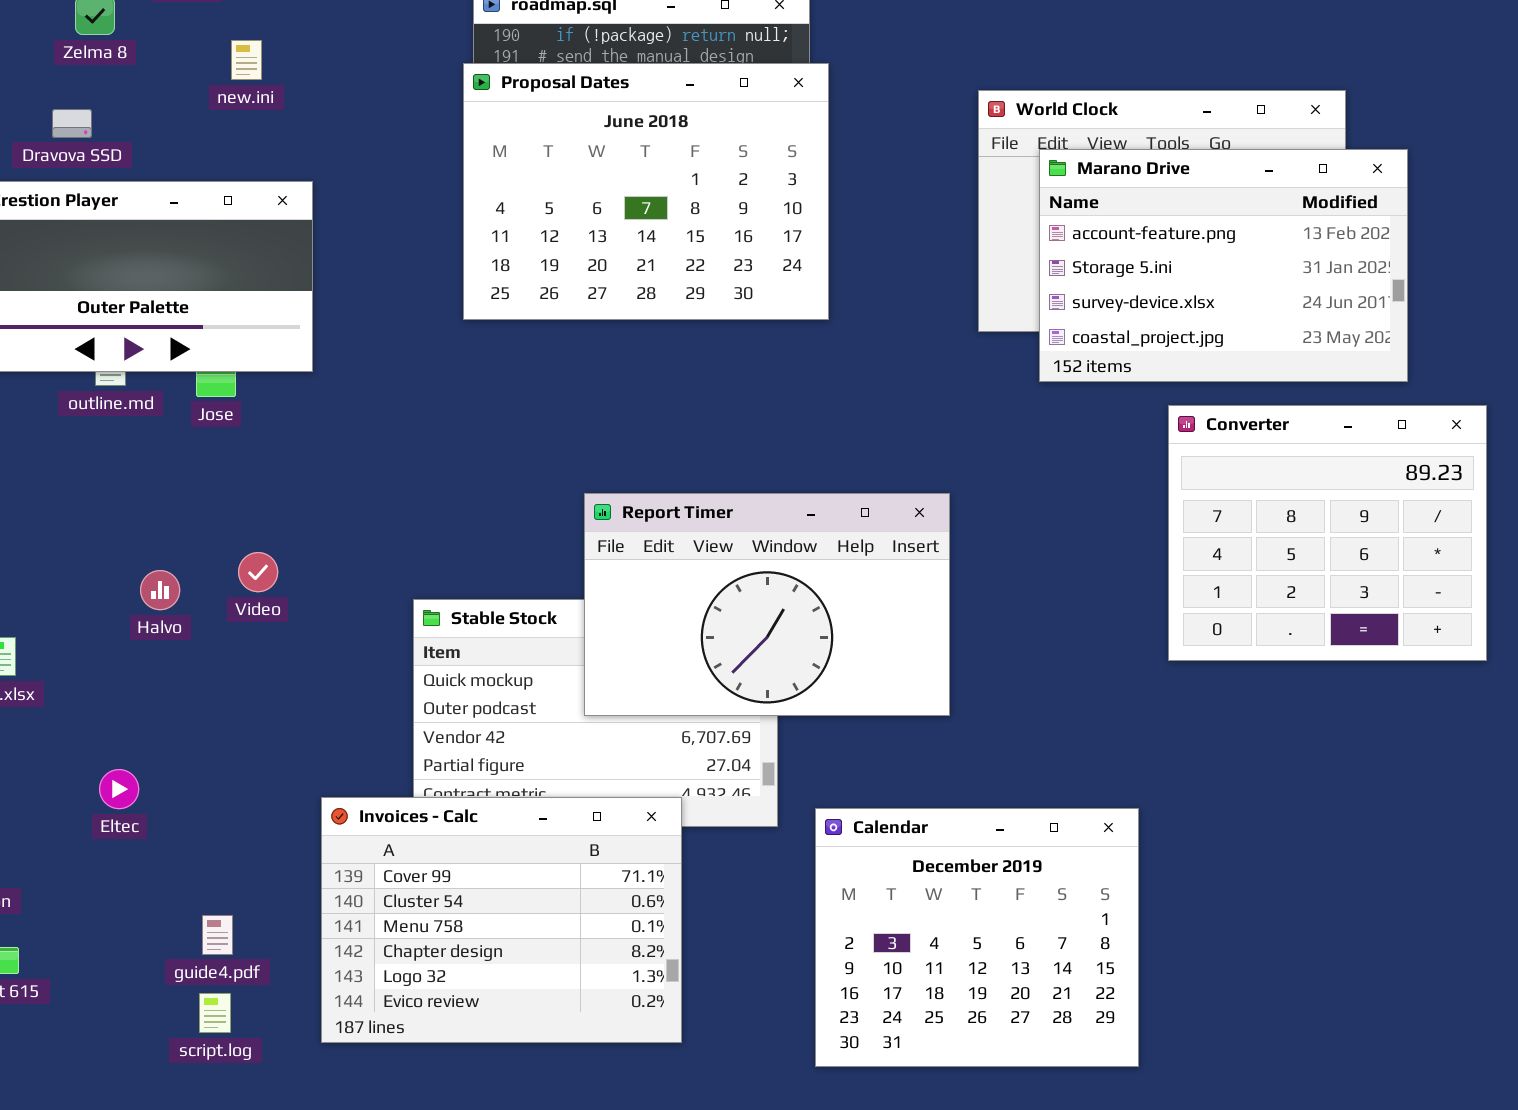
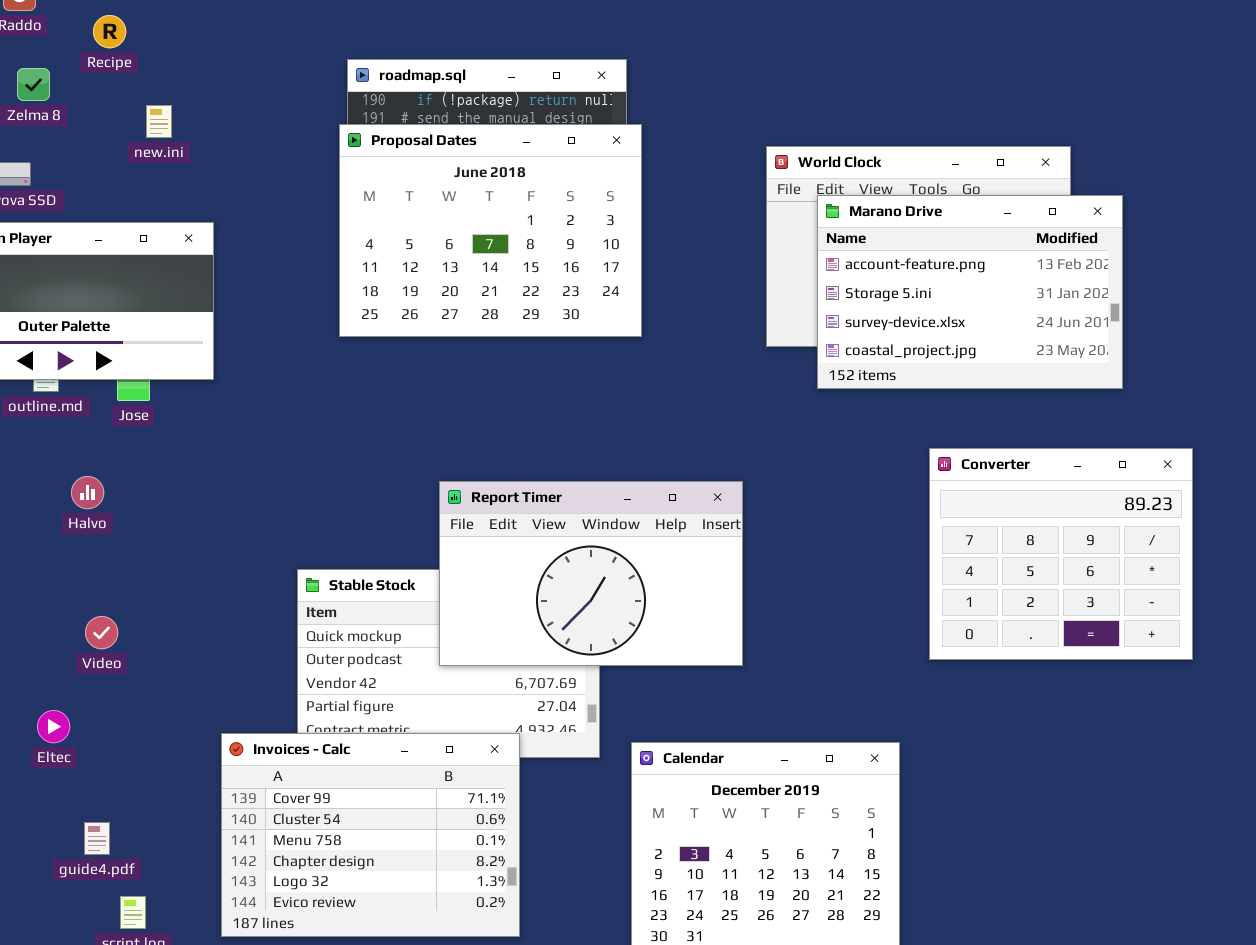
Converter: [1168,405,1487,661] -> [929,448,1193,660], moved
Video: [238,552,278,592] -> [85,616,118,649], moved
Halvo: [140,570,180,610] -> [71,476,104,509], moved
guide4.pdf: [202,915,233,955] -> [84,822,110,855], moved

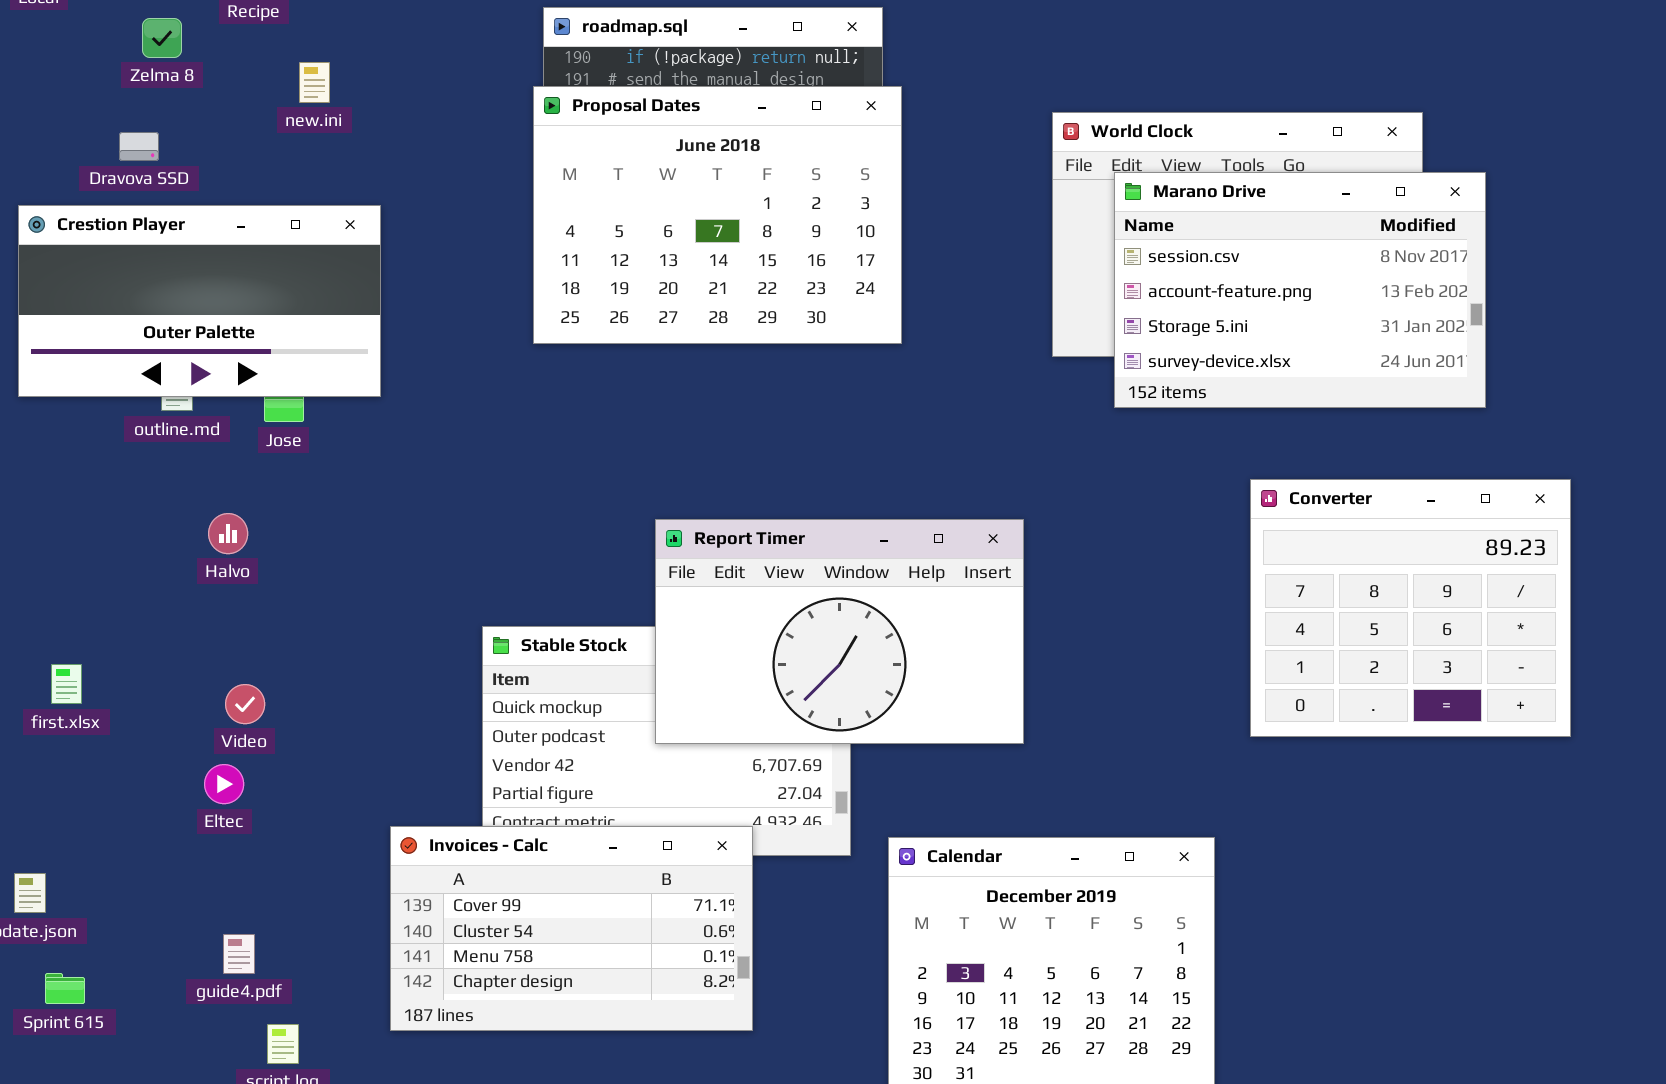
Marano Drive: [817,195,1123,389] -> [1114,172,1486,408], scrolled up 1 row
Eltec: [37,710,70,743] -> [204,764,244,804], moved
Invoices - Calc: [221,733,520,937] -> [390,826,753,1031], resized

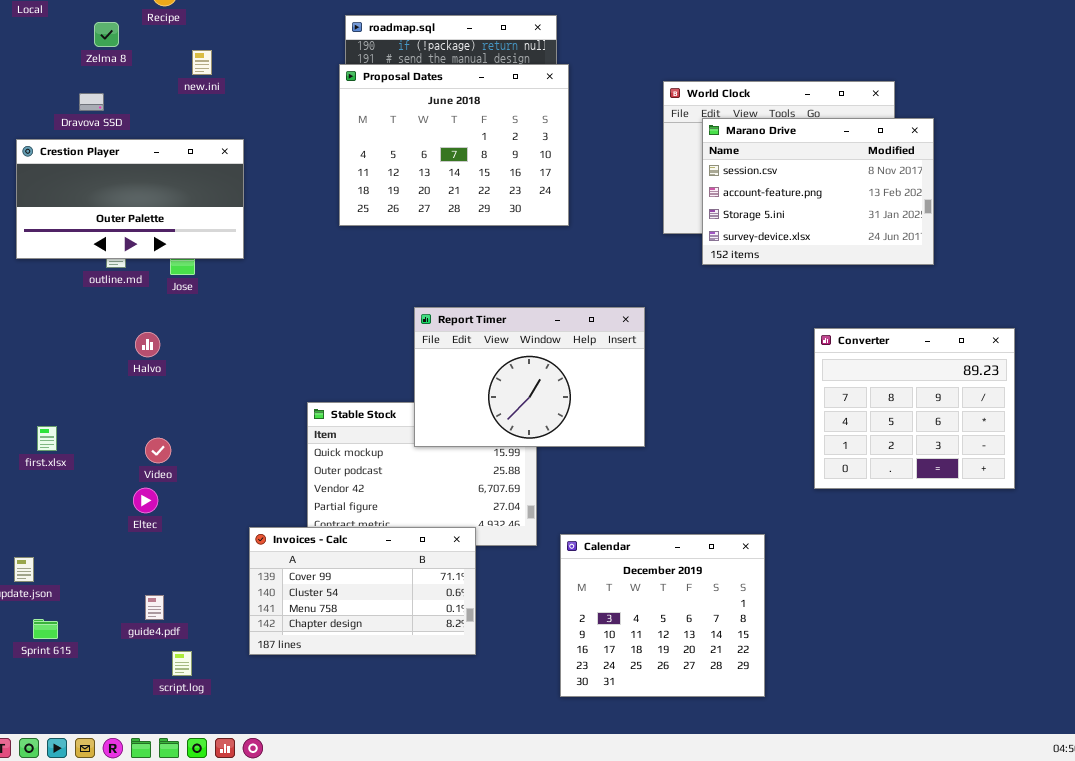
Converter: [1250,479,1571,737] -> [814,328,1015,489], moved
Report Timer: [655,519,1024,744] -> [414,307,645,447], moved

